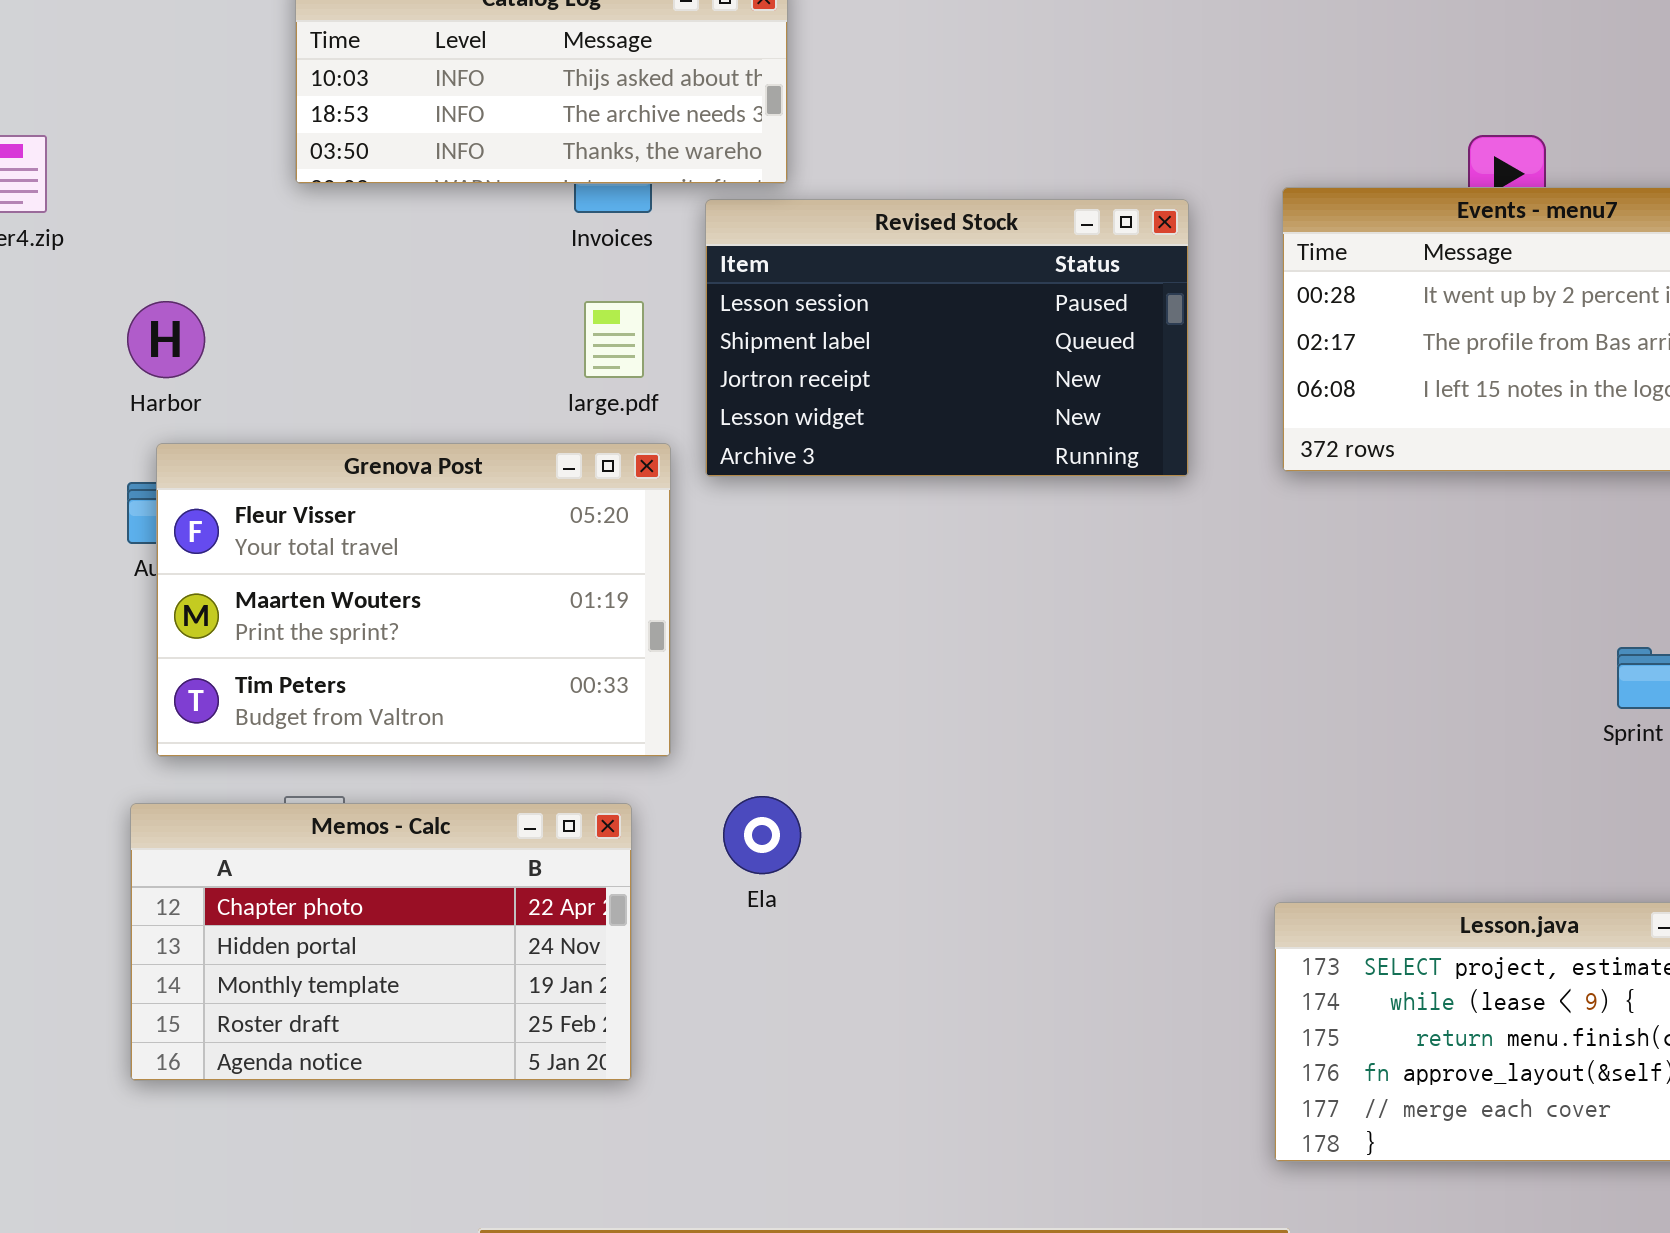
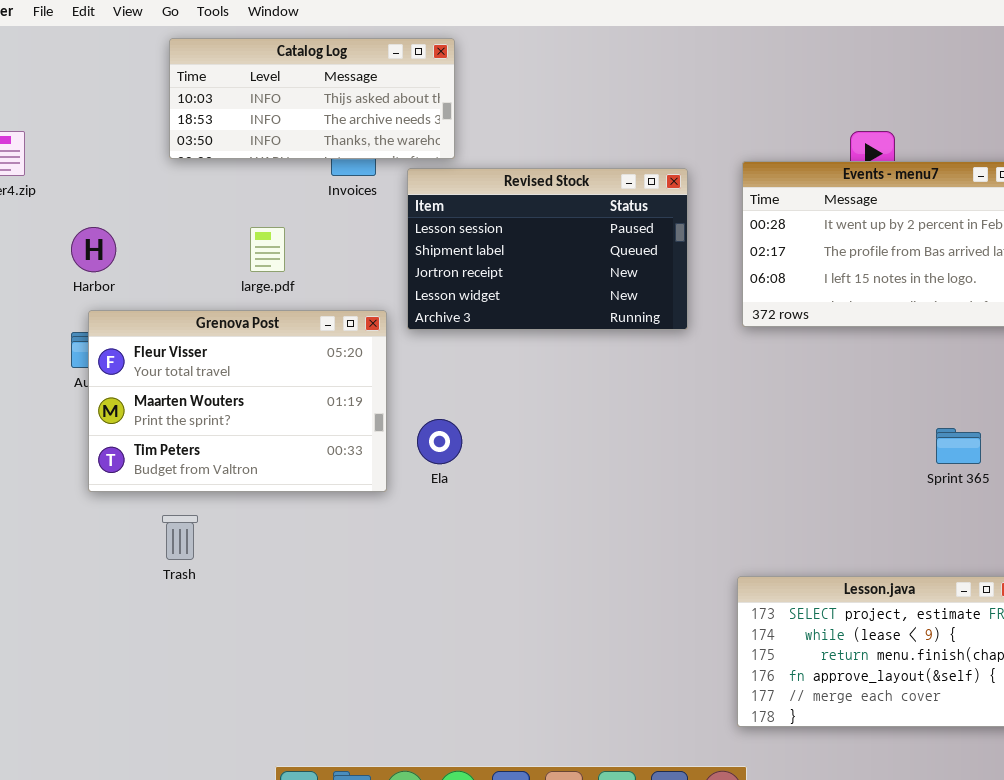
large.pdf: [584,301,644,378] -> [250,227,285,272], moved
Ela: [723,796,801,874] -> [417,419,462,464], moved
Memos - Calc: [130,803,632,1081] -> none, closed

